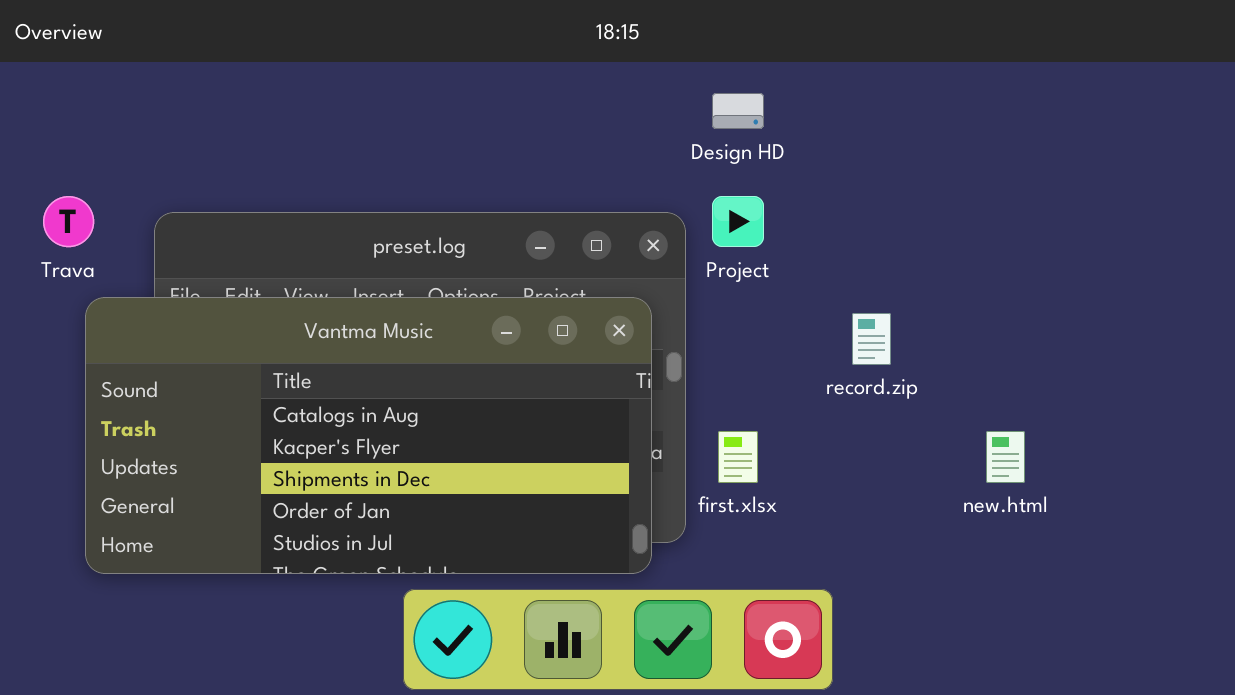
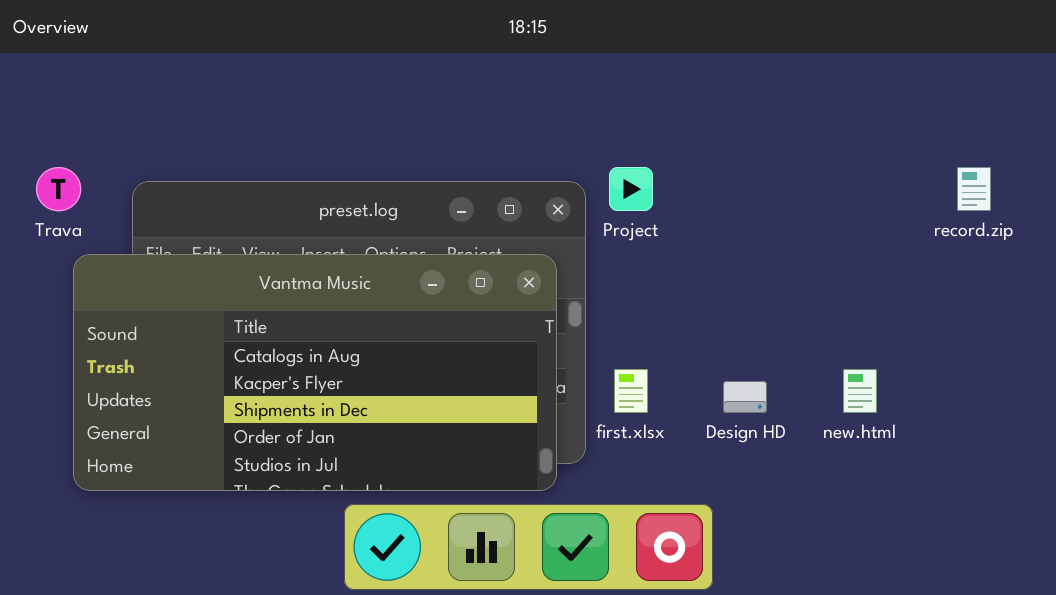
Design HD: [712,93,764,129] -> [723,381,767,413], moved
record.zip: [852,313,891,365] -> [957,167,991,211], moved

